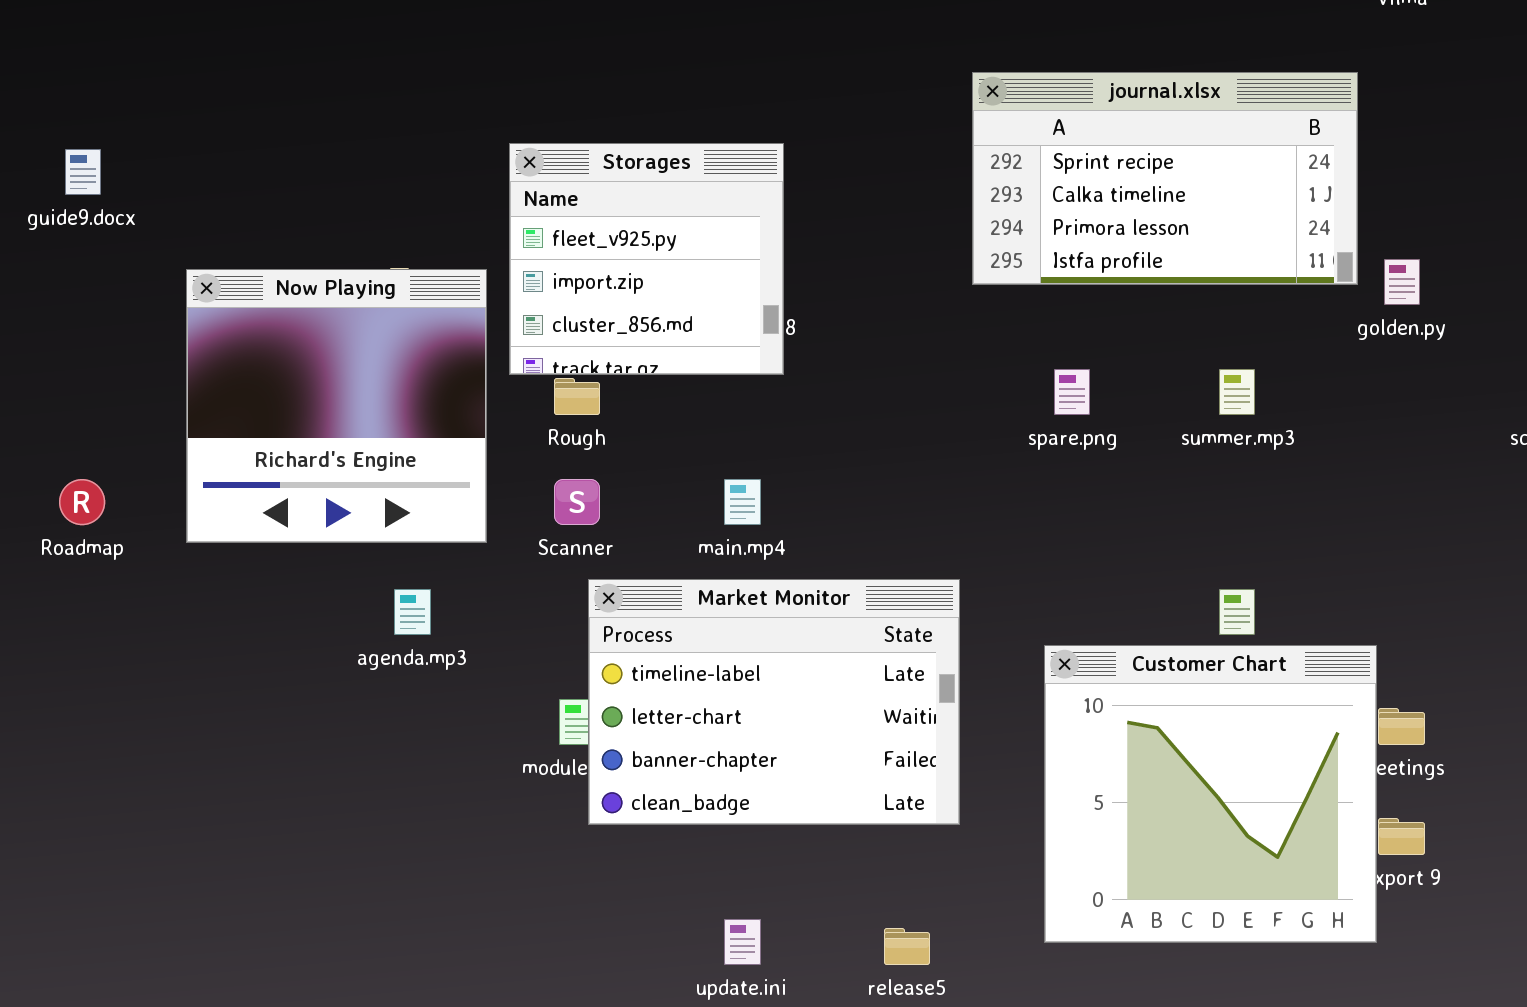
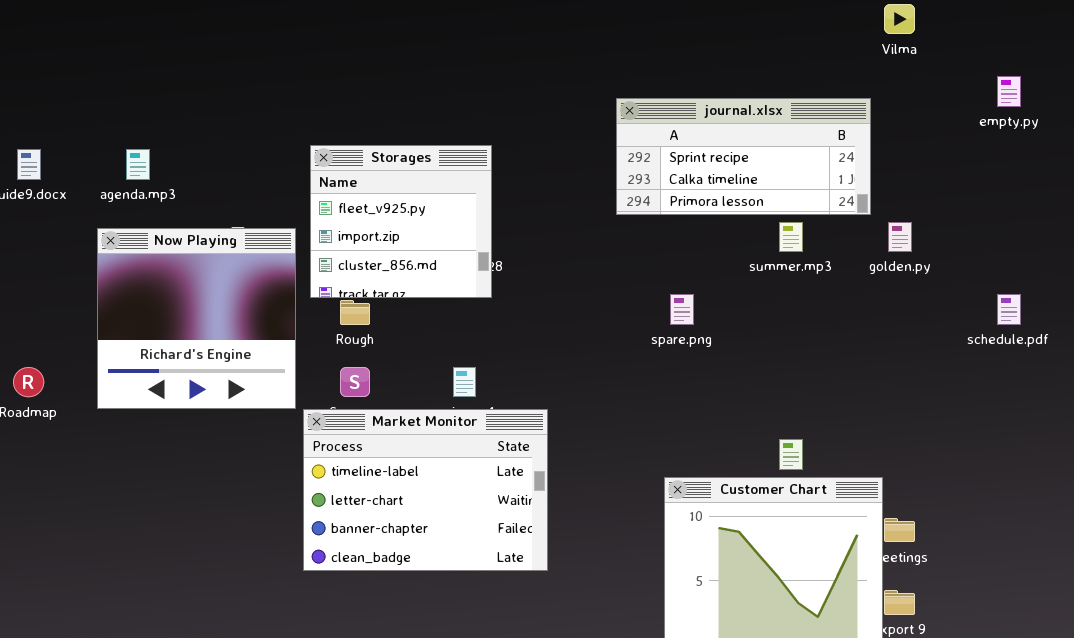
journal.xlsx: [972,72,1358,285] -> [616,98,871,215], resized
summer.mp3: [1219,369,1255,415] -> [779,222,803,252], moved
Market Monitor: [588,579,960,825] -> [303,409,548,571], moved
agenda.mp3: [394,589,431,635] -> [126,149,150,180], moved

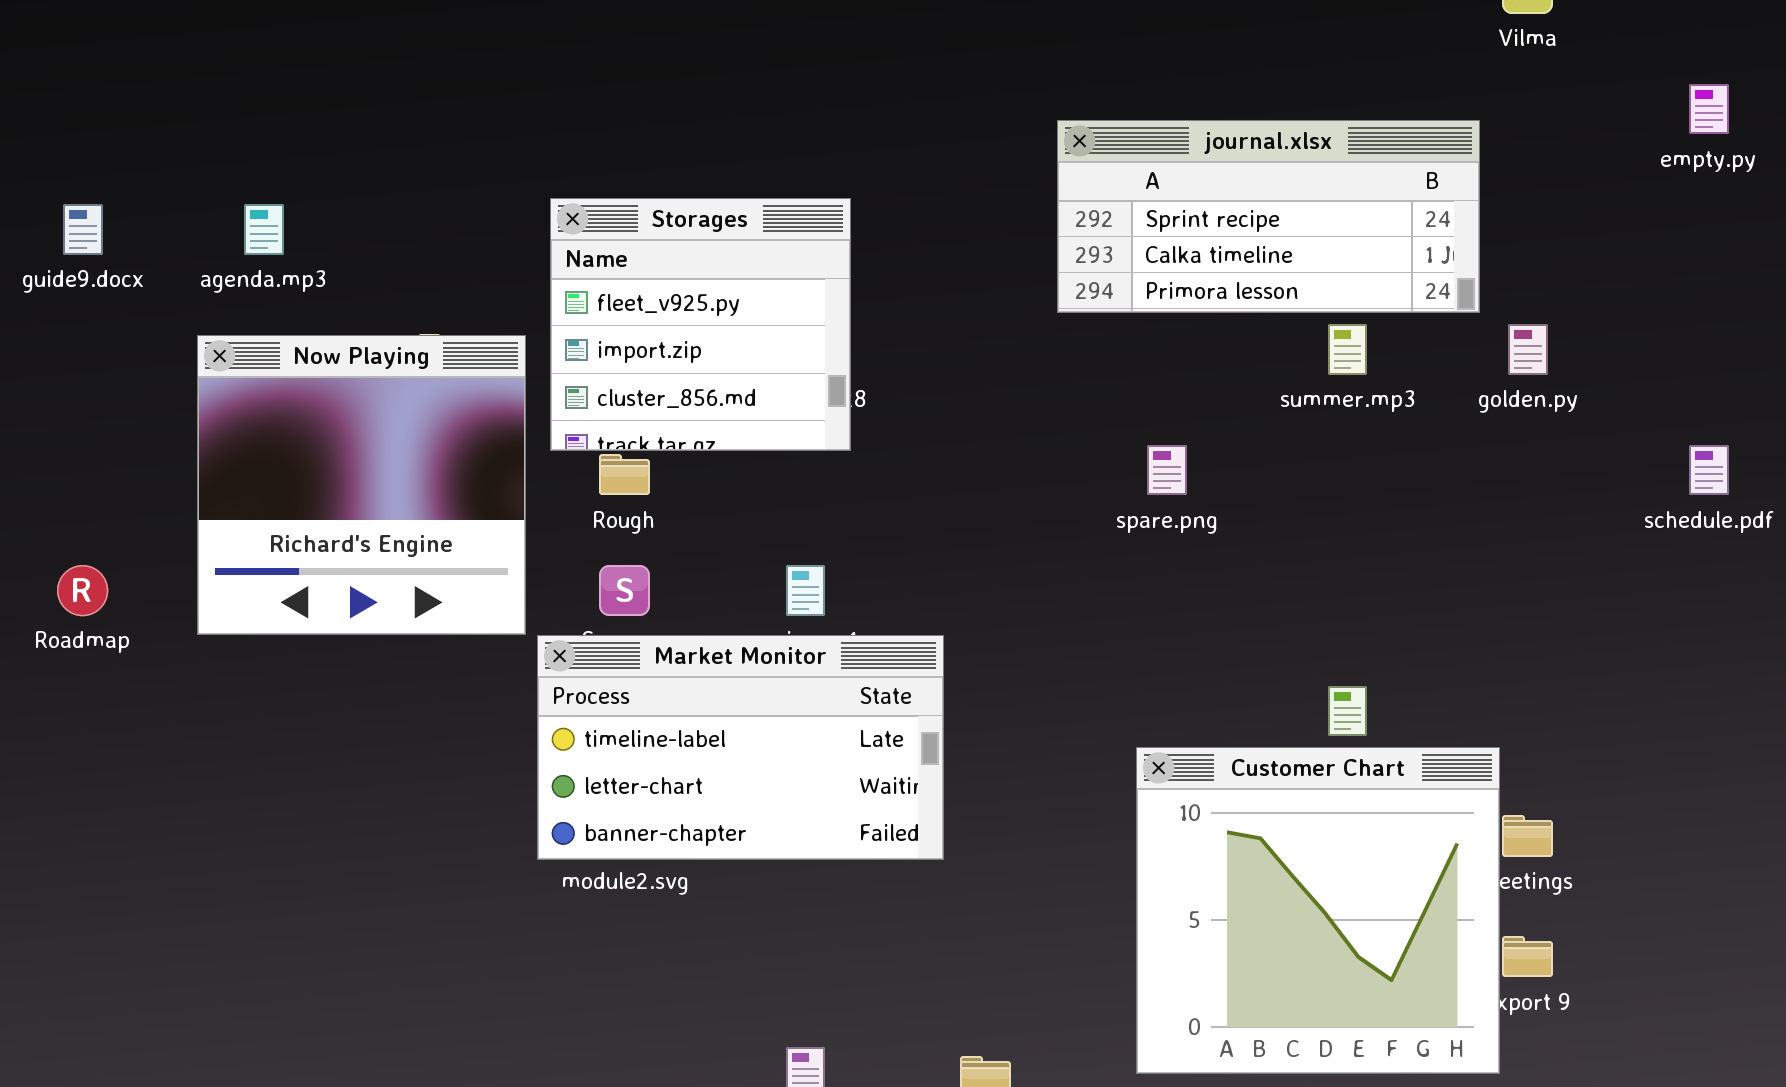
Market Monitor: [303,409,548,571] -> [537,635,944,860], resized

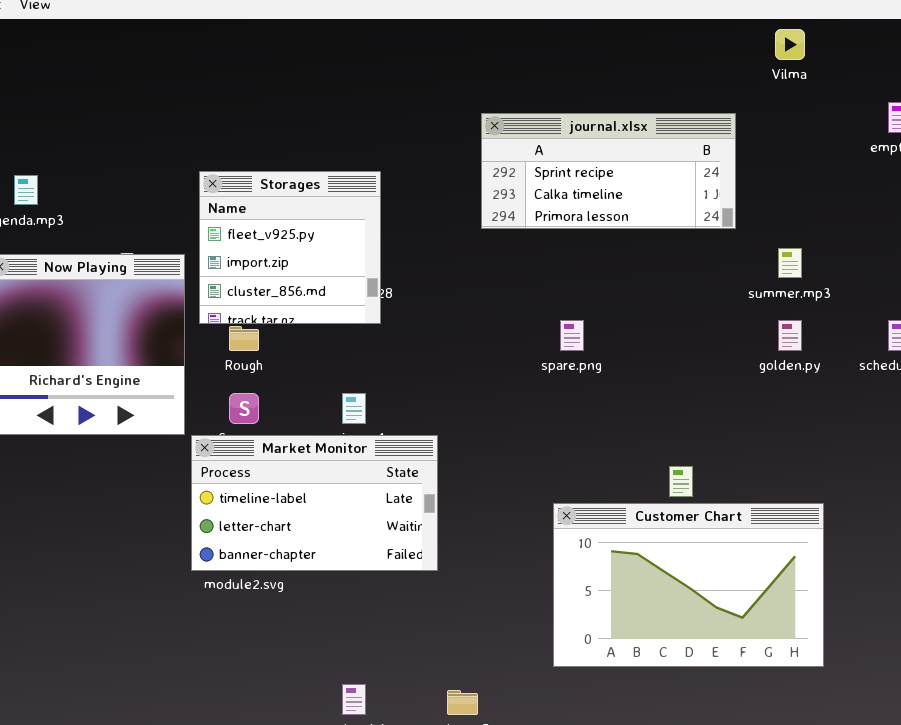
journal.xlsx: [1057,120,1480,313] -> [481,113,736,229], moved
summer.mp3: [1328,324,1367,375] -> [778,248,802,278], moved
golden.py: [1508,324,1548,375] -> [778,320,802,351], moved
Customer Chart: [1136,747,1500,1074] -> [553,503,824,667], resized

